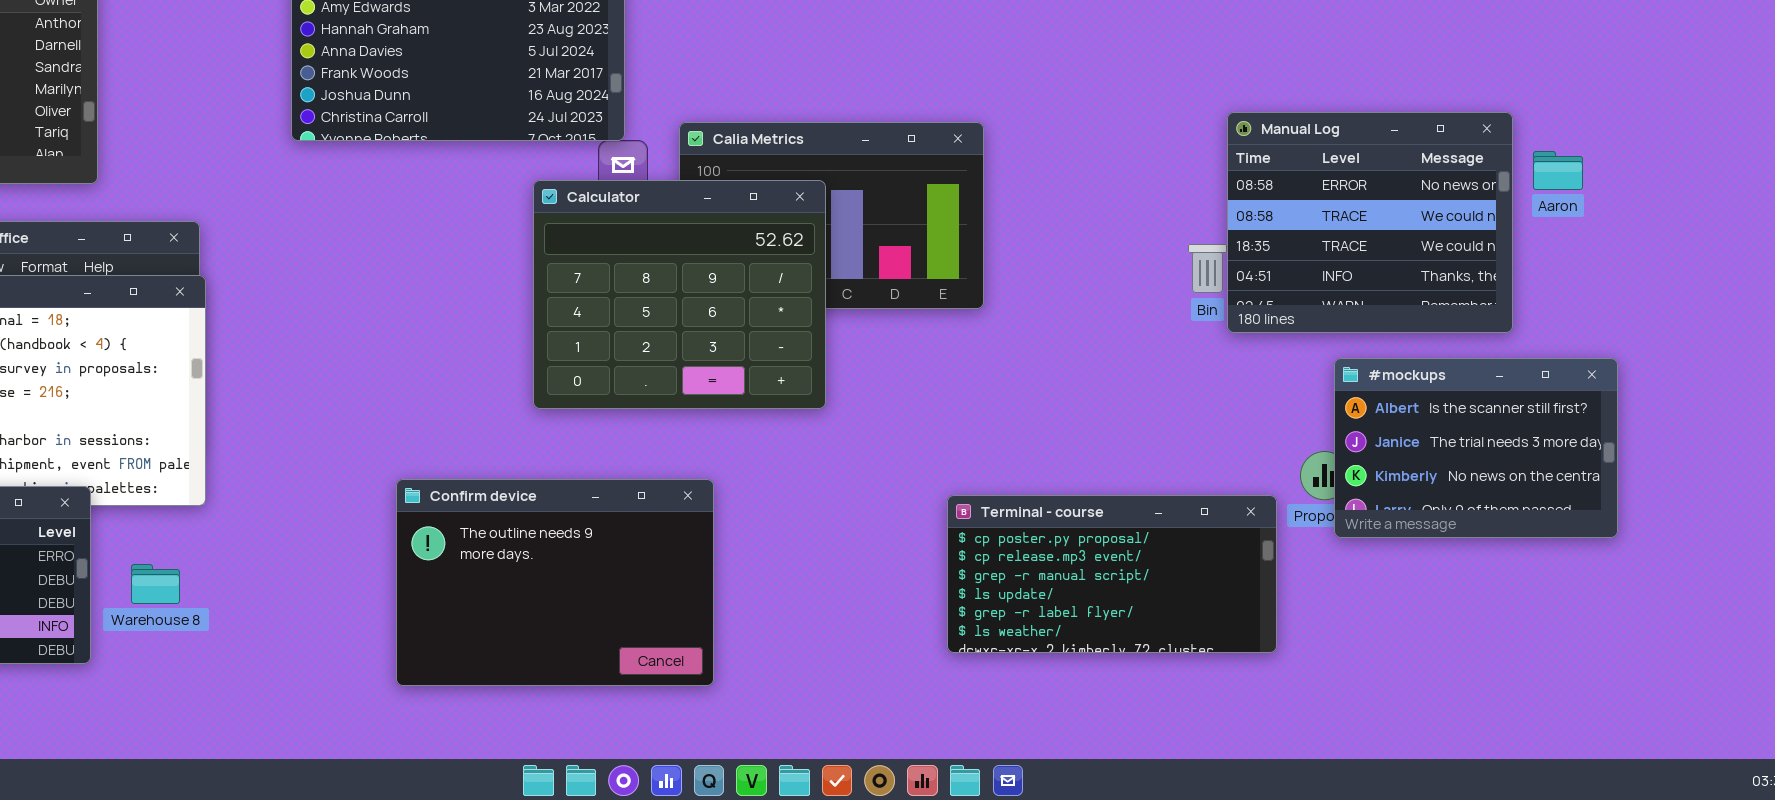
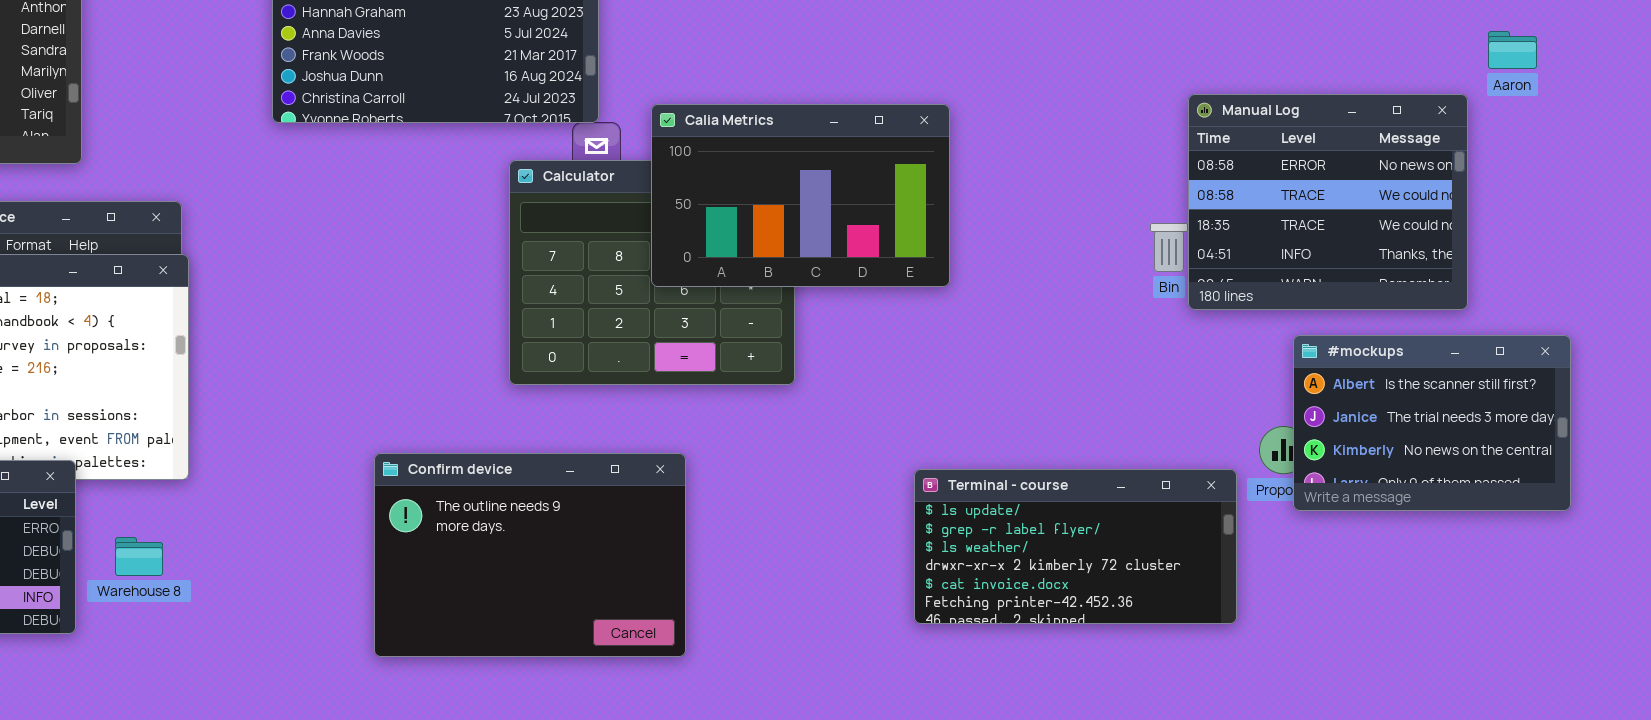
Calia Metrics: [679,122,984,309] -> [651,104,950,287], raised
Aaron: [1533,151,1583,190] -> [1488,31,1537,69], moved
Terminal - course: [947,495,1277,653] -> [914,469,1237,624], scrolled down 3 rows

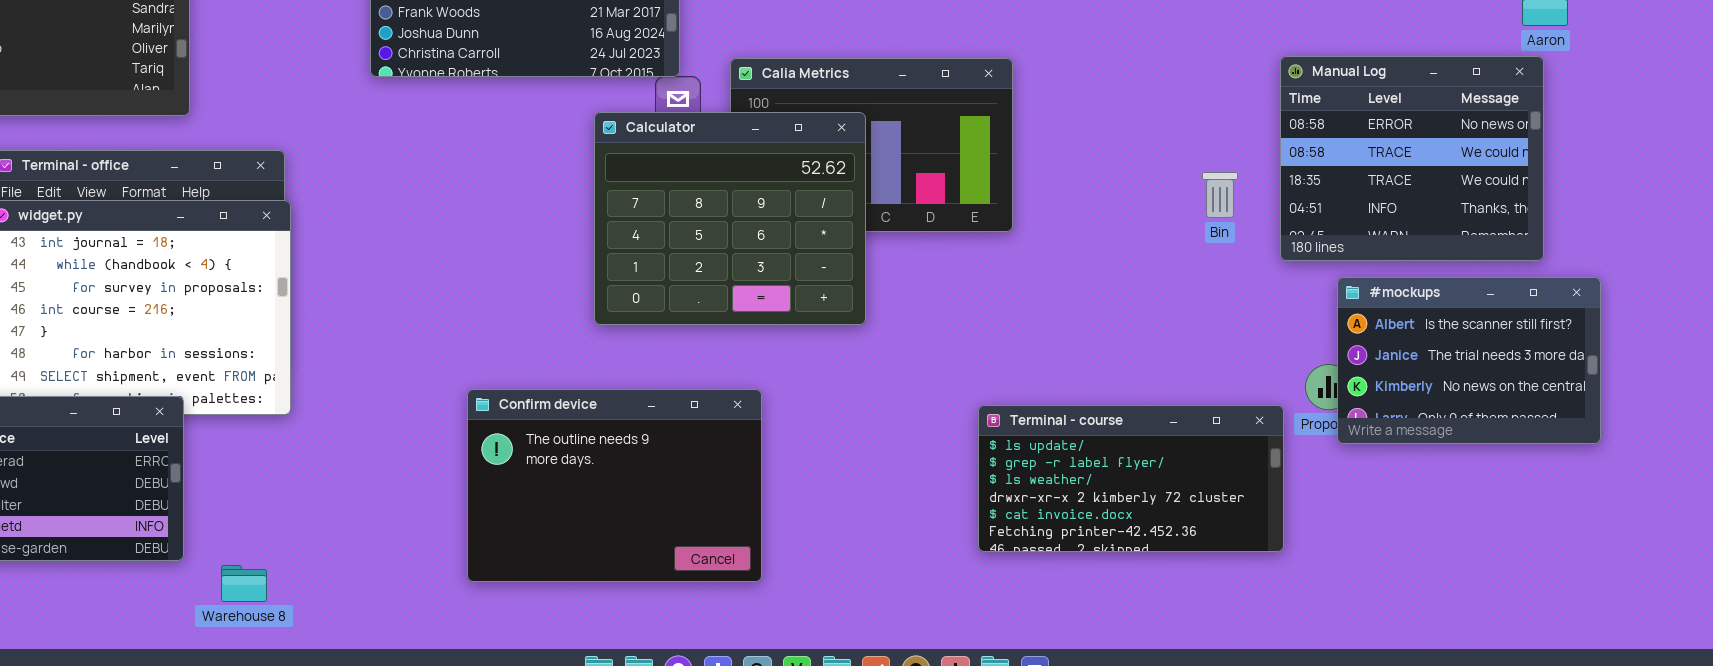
Manual Log: [1188,94,1468,310] -> [1280,56,1544,261], moved
Calculator: [509,160,795,385] -> [594,112,866,325], raised
Warehouse 8: [115,537,163,576] -> [221,565,267,602], moved

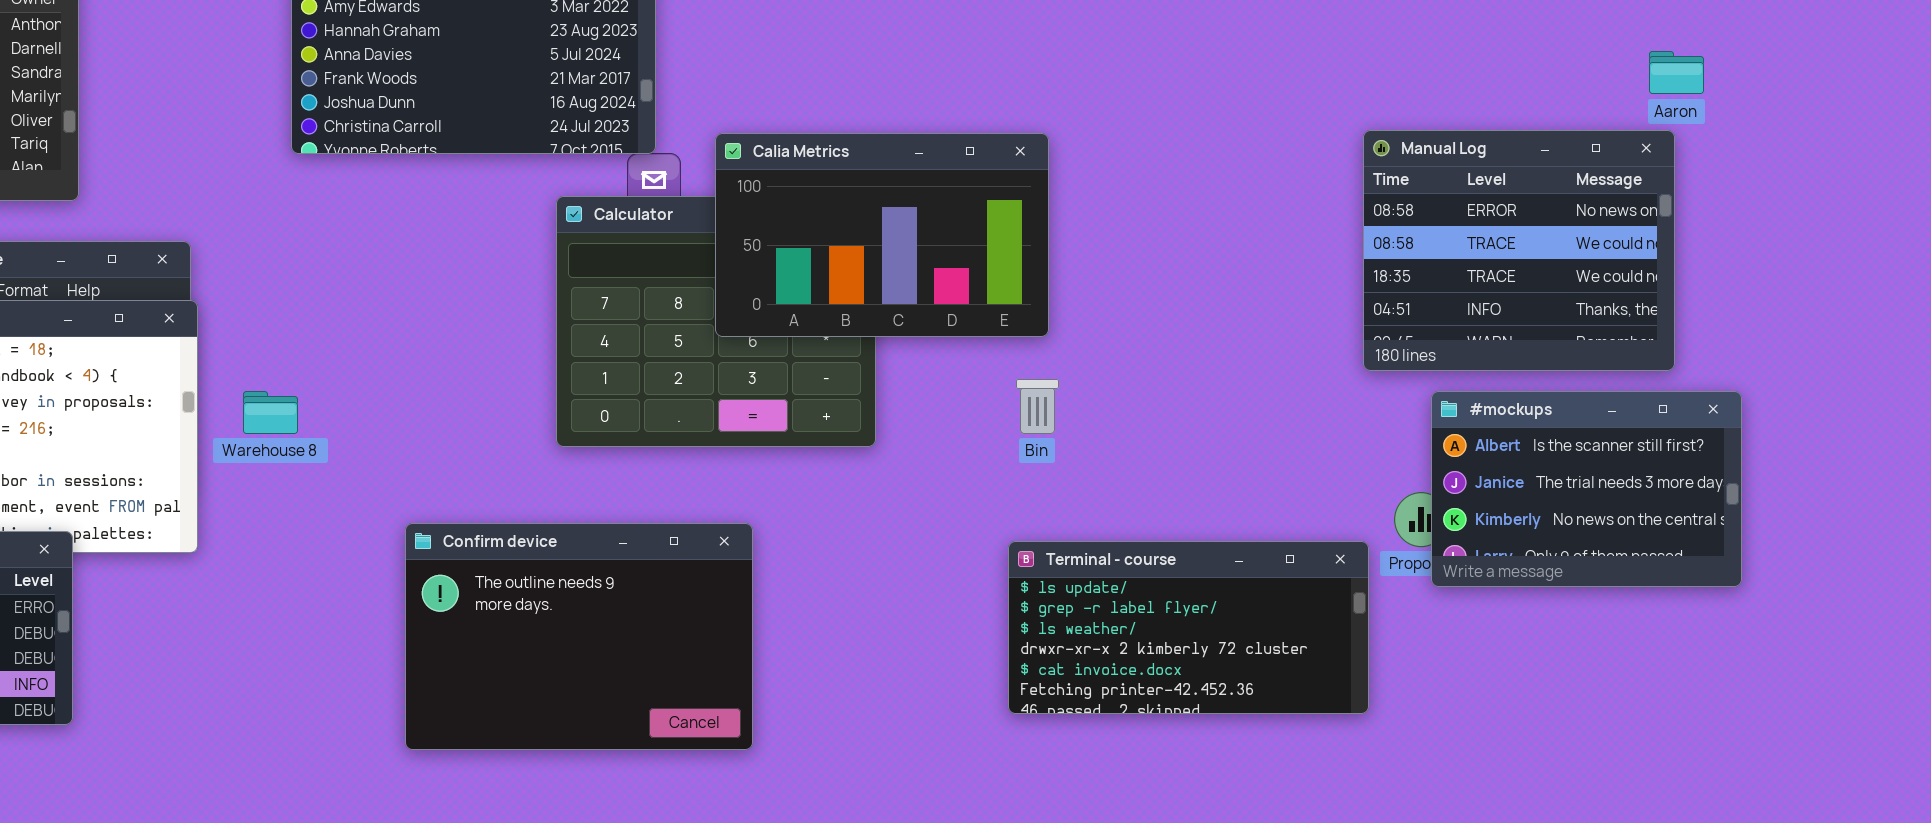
Calia Metrics: [730,58,1013,232] -> [715,133,1049,337], raised
Bin: [1202,172,1238,218] -> [1016,379,1059,434], moved
Warehouse 8: [221,565,267,602] -> [243,391,298,434], moved

